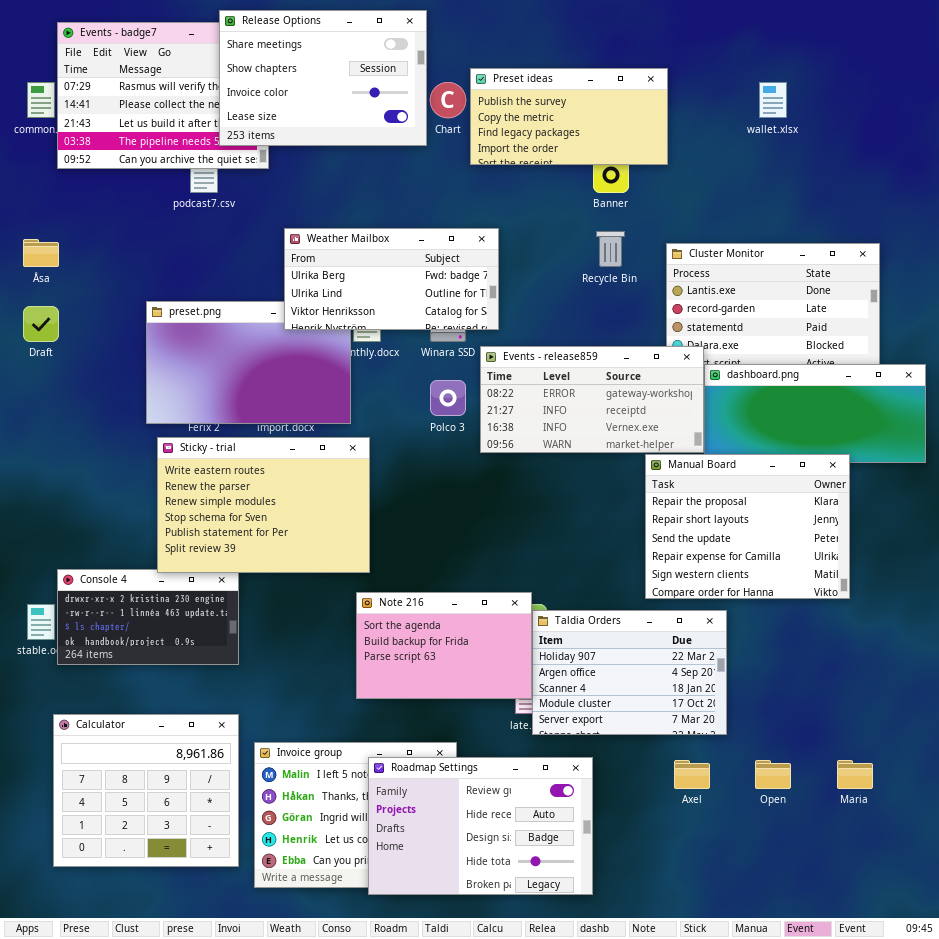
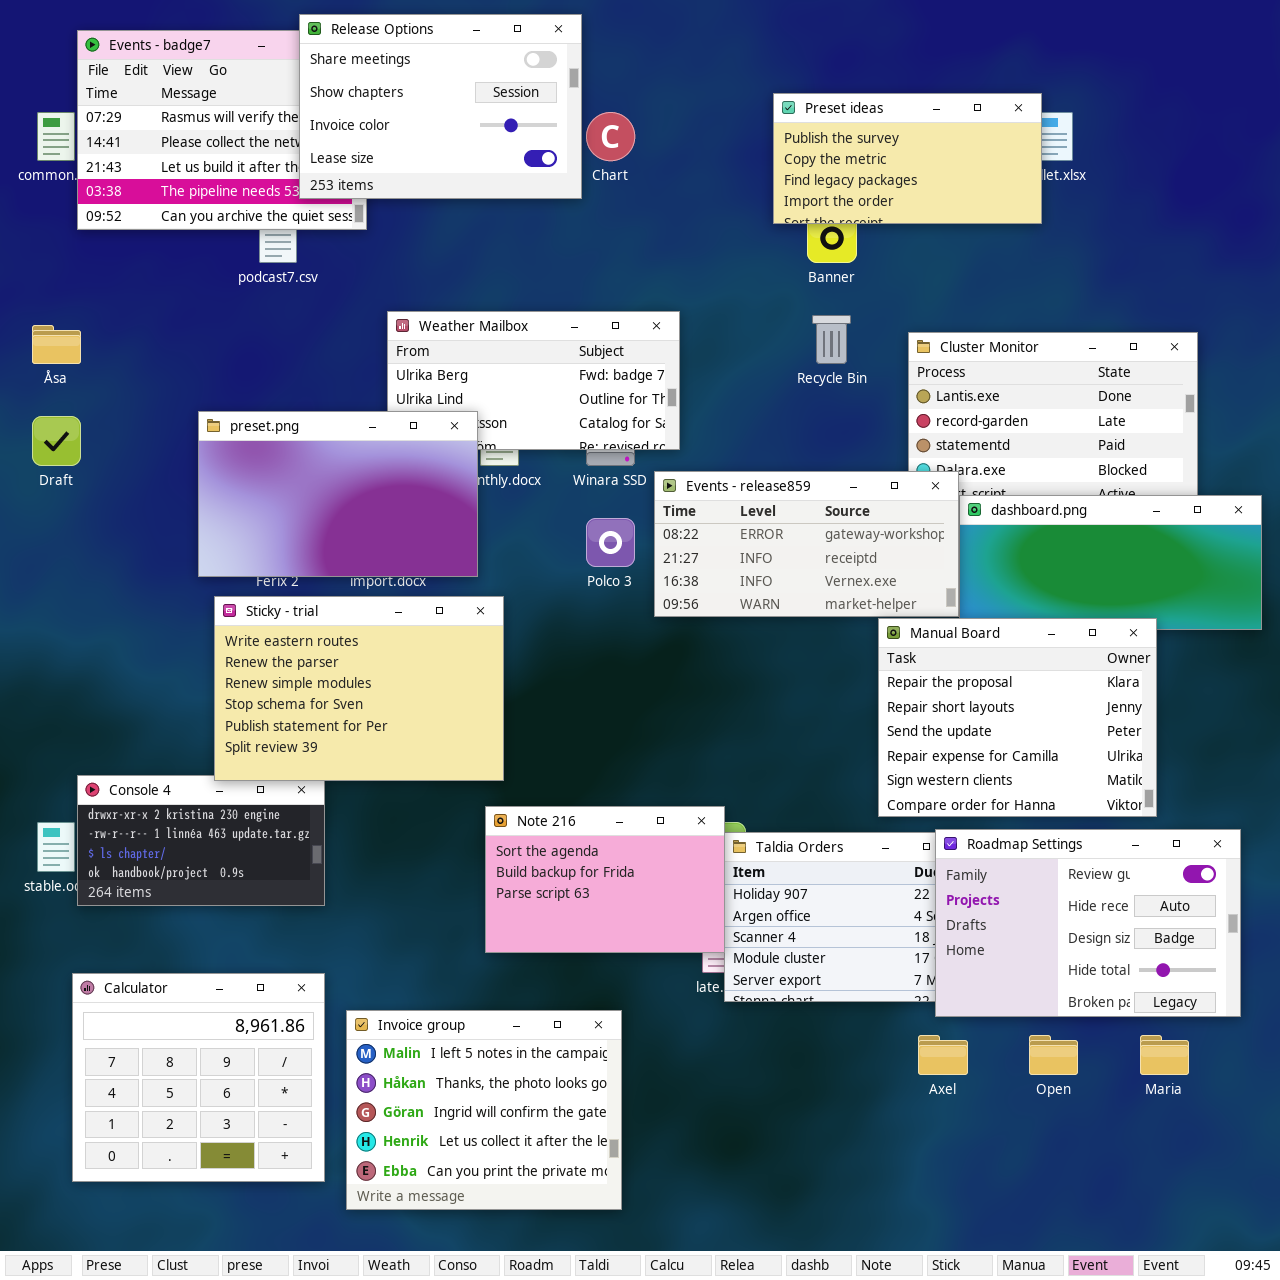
Preset ideas: [470,68,668,165] -> [773,93,1042,224], moved
preset.png: [146,301,351,424] -> [198,411,478,577], raised
Roadmap Settings: [368,757,593,895] -> [935,829,1241,1017], moved

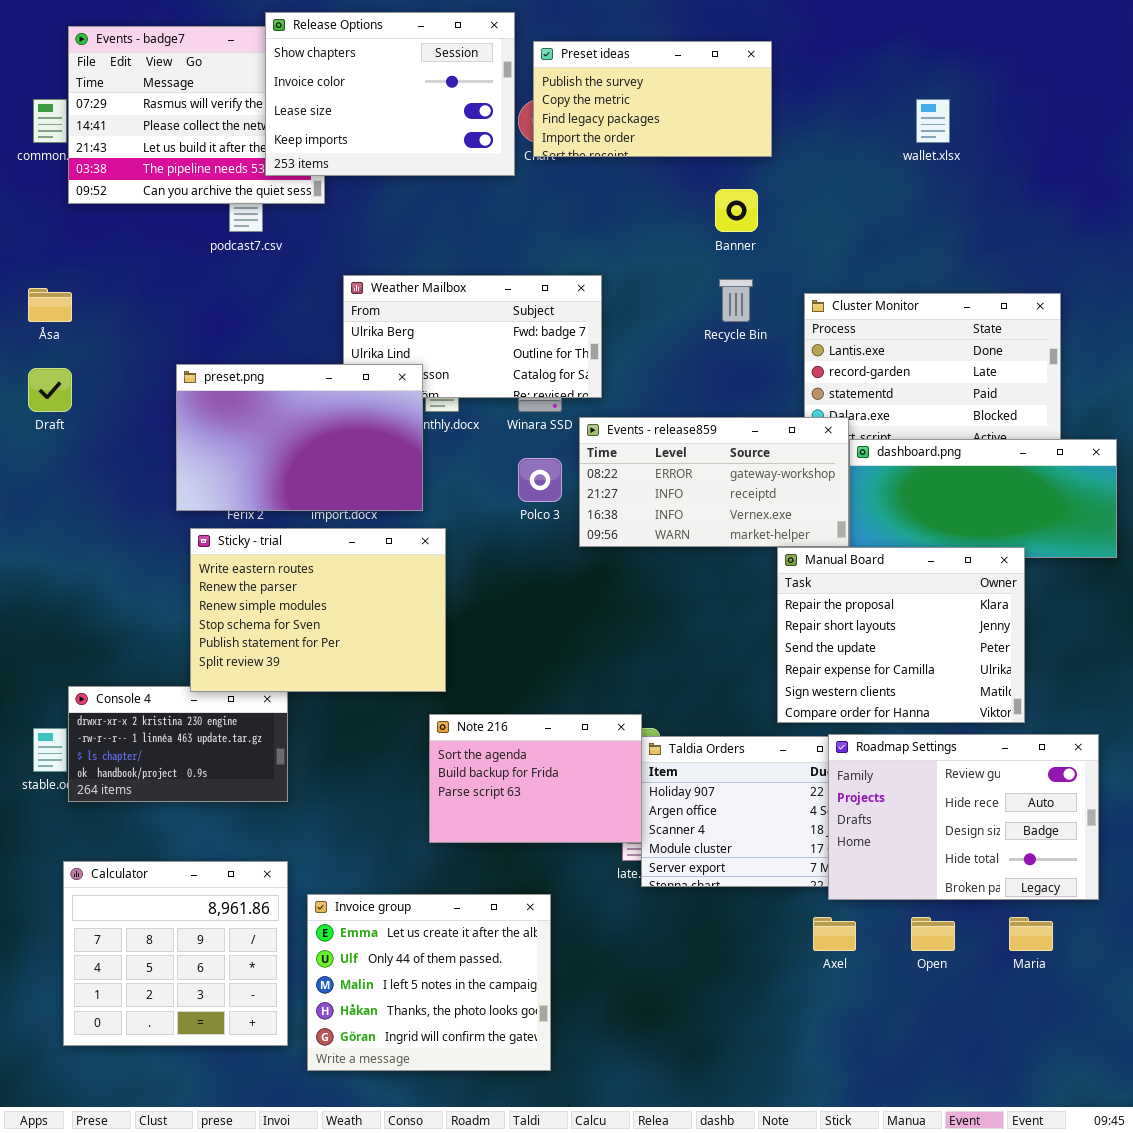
Release Options: [299,14,582,199] -> [265,12,515,176], scrolled down 1 row
Preset ideas: [773,93,1042,224] -> [533,41,772,157], moved
Invoice group: [346,1010,622,1210] -> [307,894,551,1071], scrolled up 2 rows

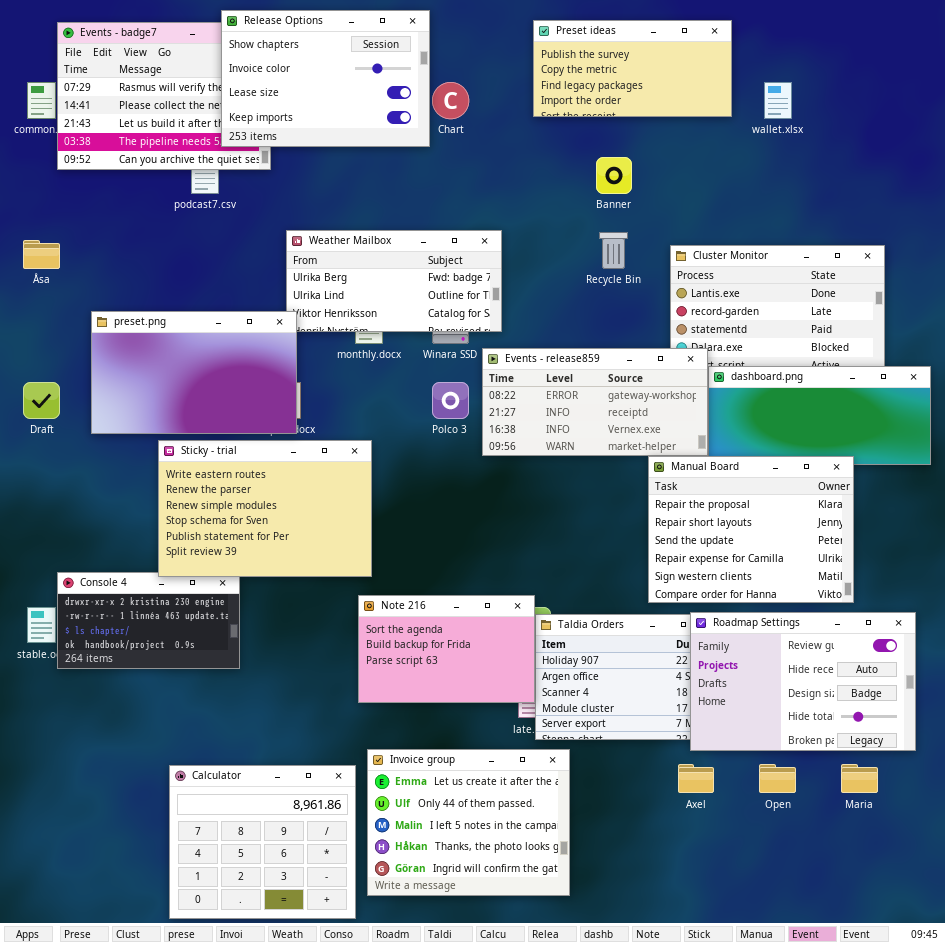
Preset ideas: [533,41,772,157] -> [533,20,732,117], moved
preset.png: [176,364,423,511] -> [91,311,297,434], moved
Draft: [28,368,72,412] -> [23,382,60,419], moved
Calculator: [63,861,288,1046] -> [169,765,356,919], moved
Invoice group: [307,894,551,1071] -> [367,749,570,896], moved

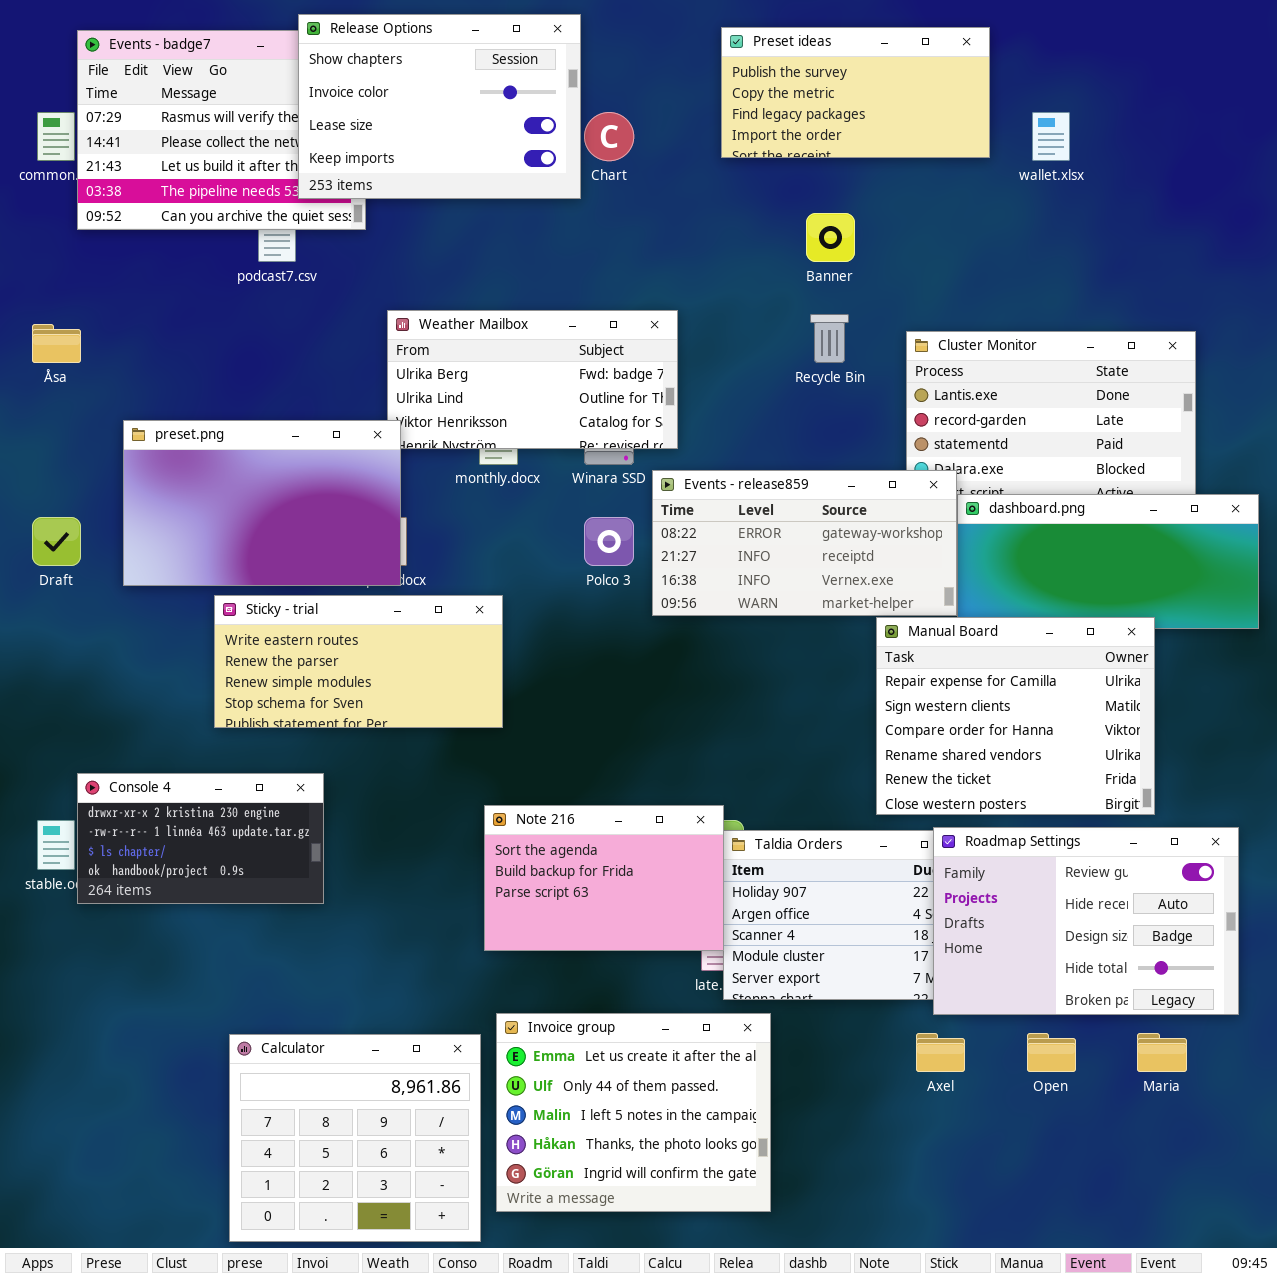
Sticky - trial: [158,440,372,577] -> [214,595,503,728], resized
Manual Board: [648,456,854,603] -> [876,617,1155,815], scrolled down 3 rows

